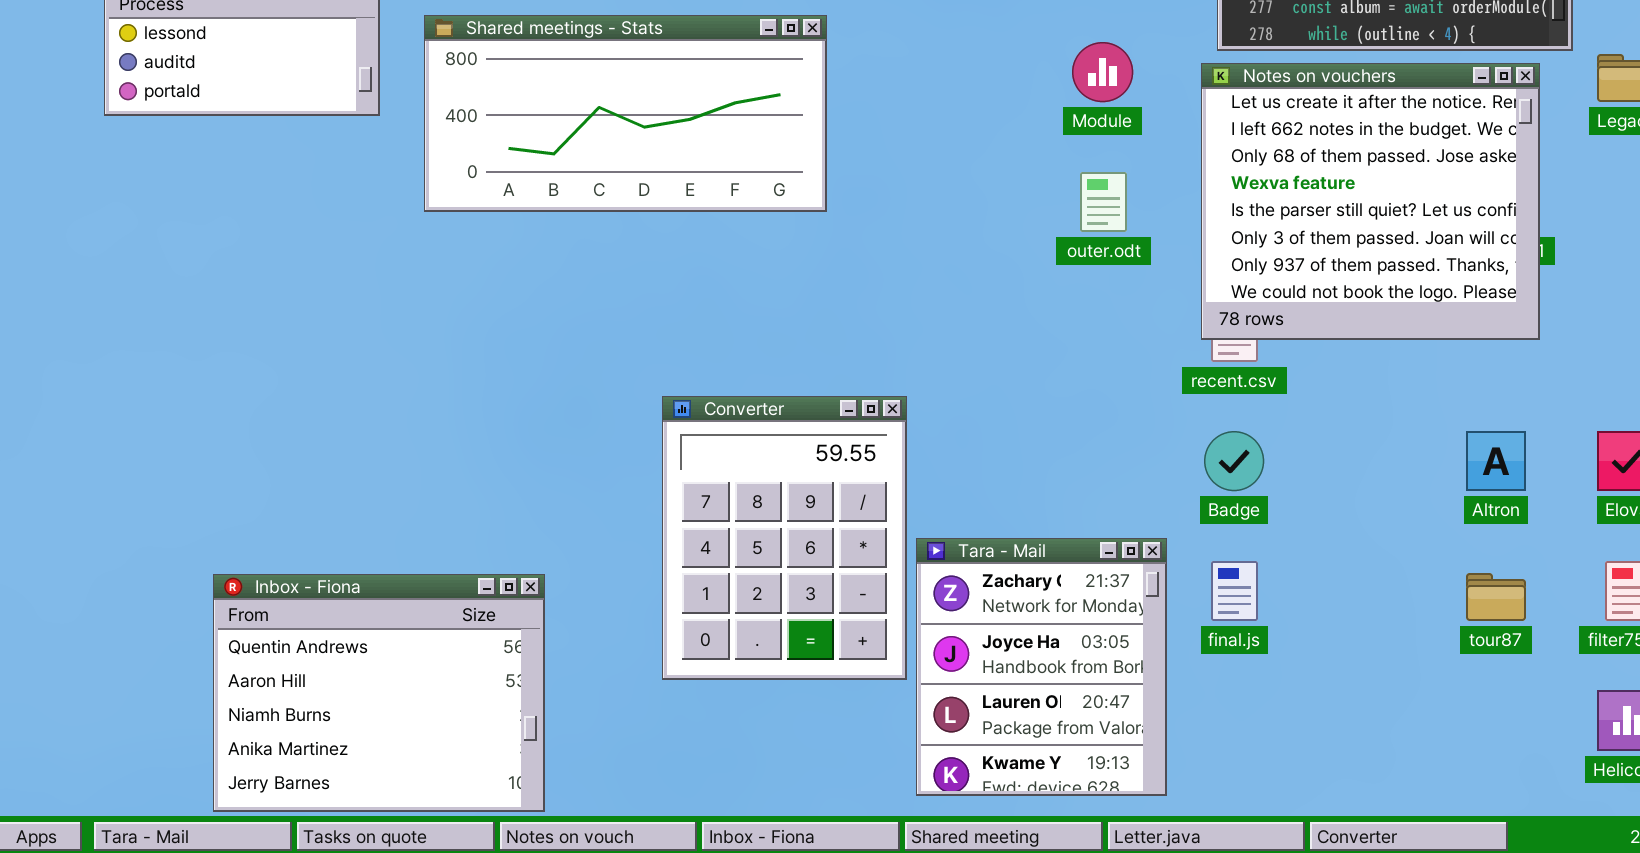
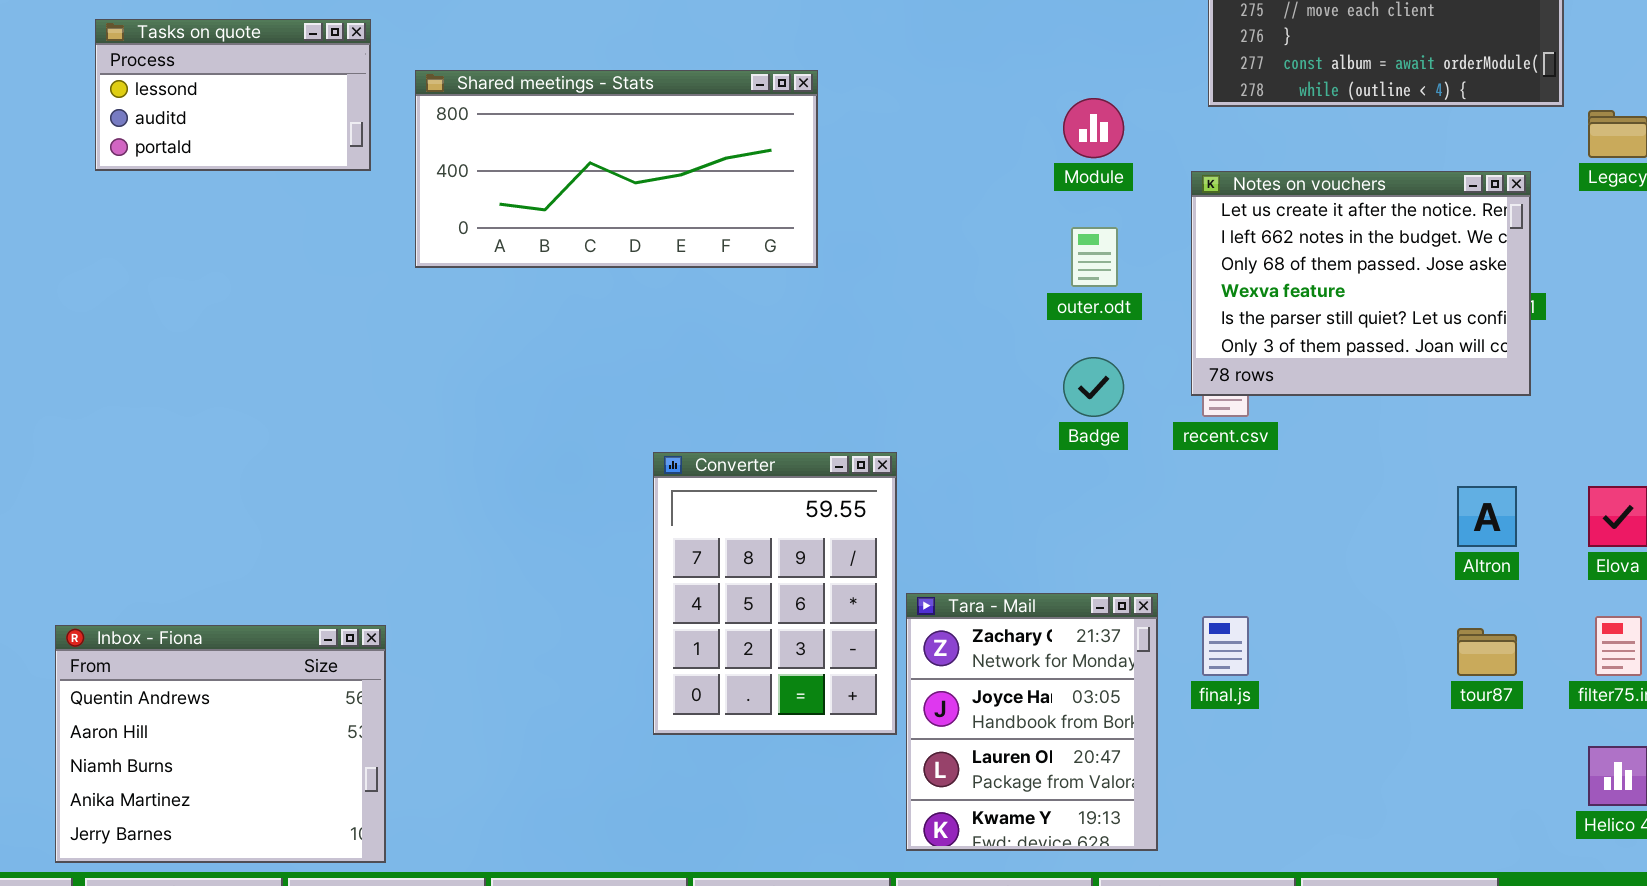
Notes on vouchers: [1201,63,1540,340] -> [1191,171,1531,396], resized
Badge: [1204,431,1264,491] -> [1063,357,1124,417], moved
Inbox - Fiona: [213,574,545,812] -> [55,625,386,863], moved

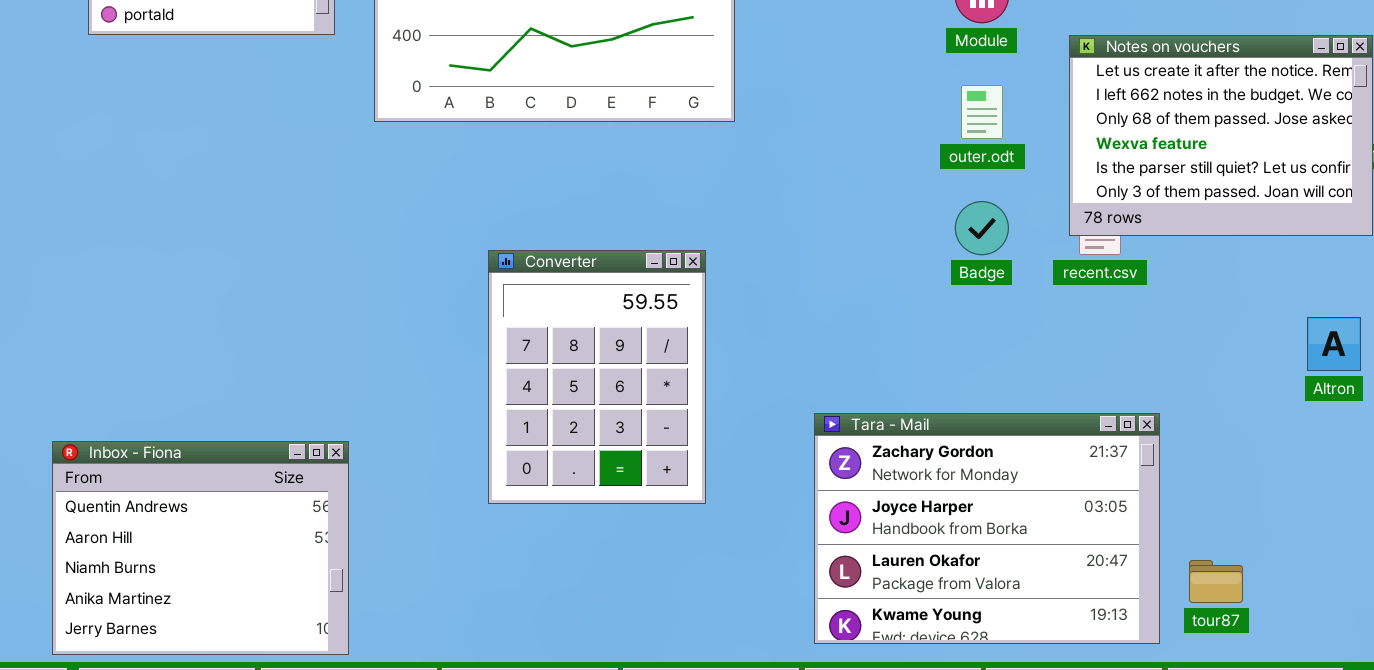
Converter: [653,452,897,735] -> [488,250,706,504], moved
Tara - Mail: [906,593,1158,851] -> [814,413,1160,644], resized
tour87: [1457,628,1517,676] -> [1189,560,1243,603], moved

